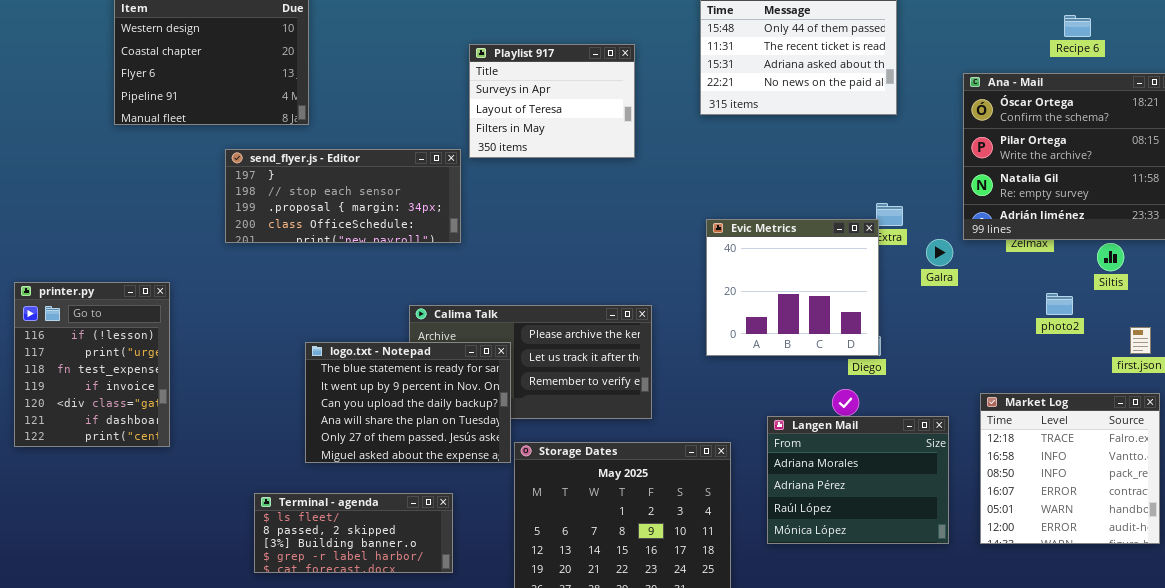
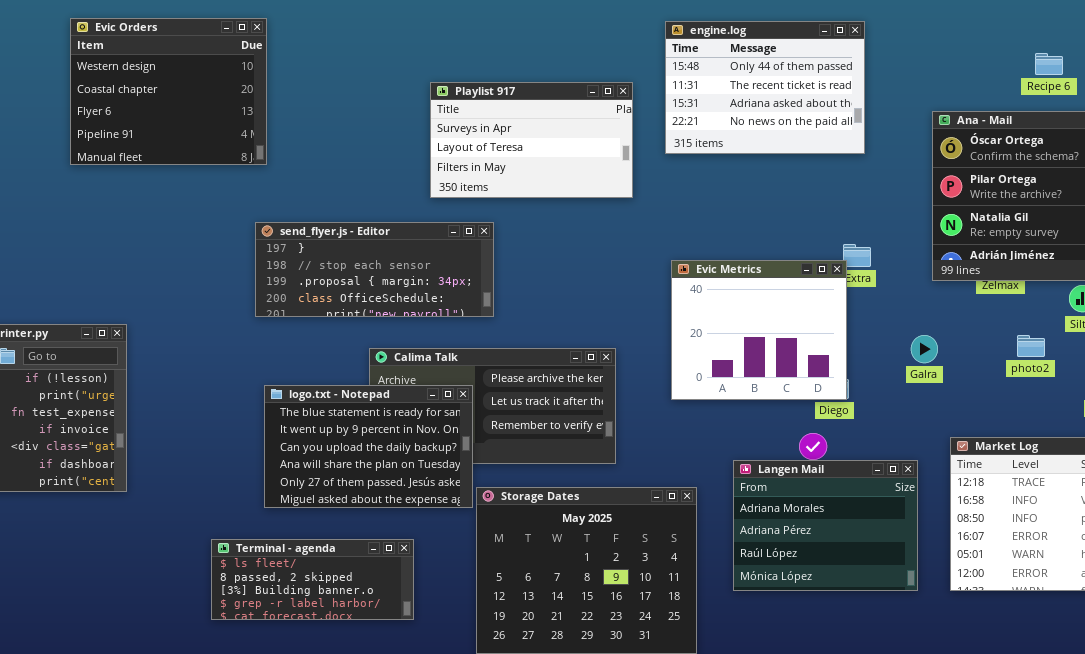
Playlist 917: [469,44,635,158] -> [430,82,633,198], resized
send_flyer.js - Editor: [225,149,461,243] -> [255,222,494,317], moved
Galra: [926,239,953,266] -> [911,335,938,363], moved

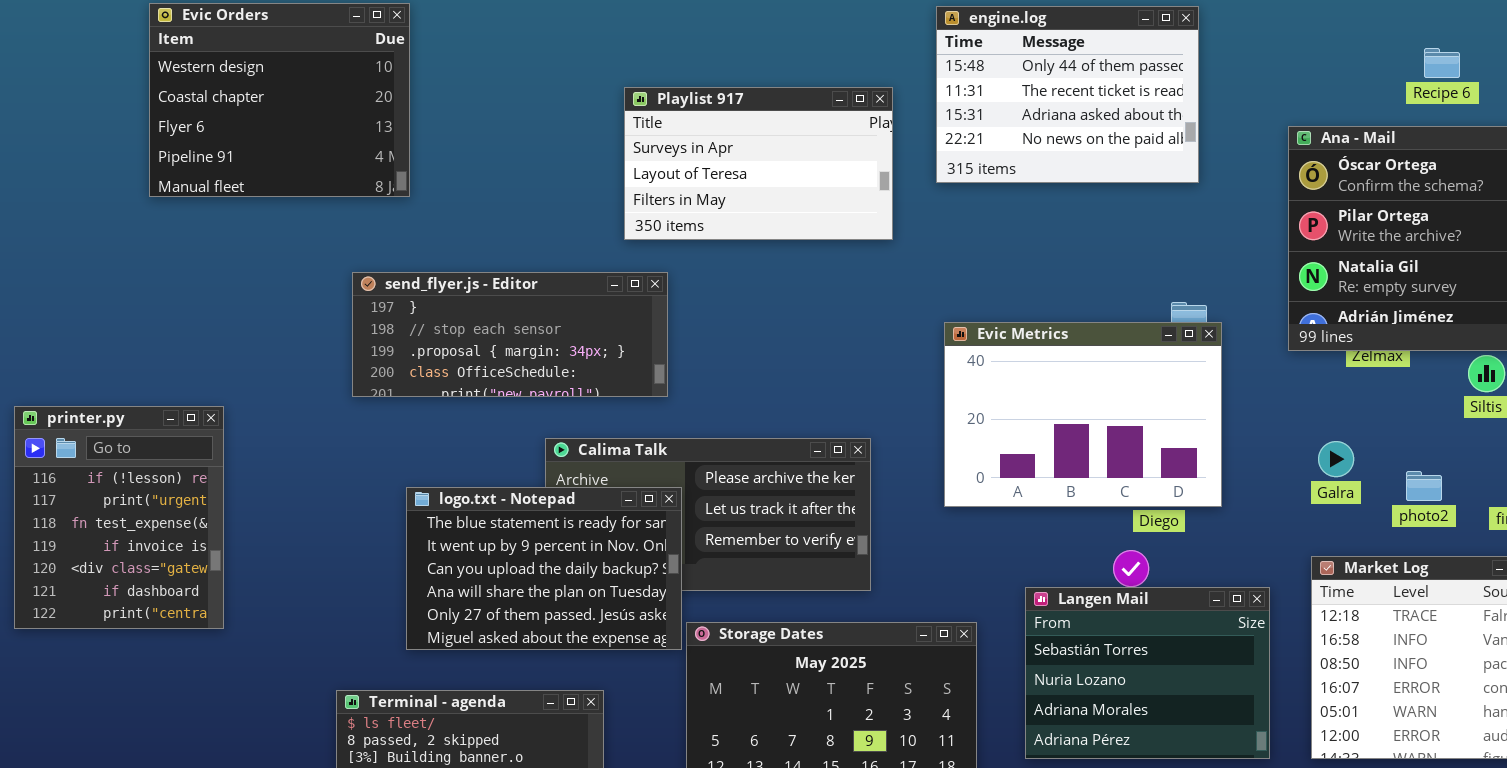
send_flyer.js - Editor: [255,222,494,317] -> [352,272,668,397], moved
Evic Metrics: [671,260,847,400] -> [944,322,1222,507], resized
Galra: [911,335,938,363] -> [1318,441,1354,477], moved
photo2: [1017,335,1045,357] -> [1406,471,1442,501], moved
Langen Mail: [733,460,918,591] -> [1025,587,1270,759], scrolled up 2 rows

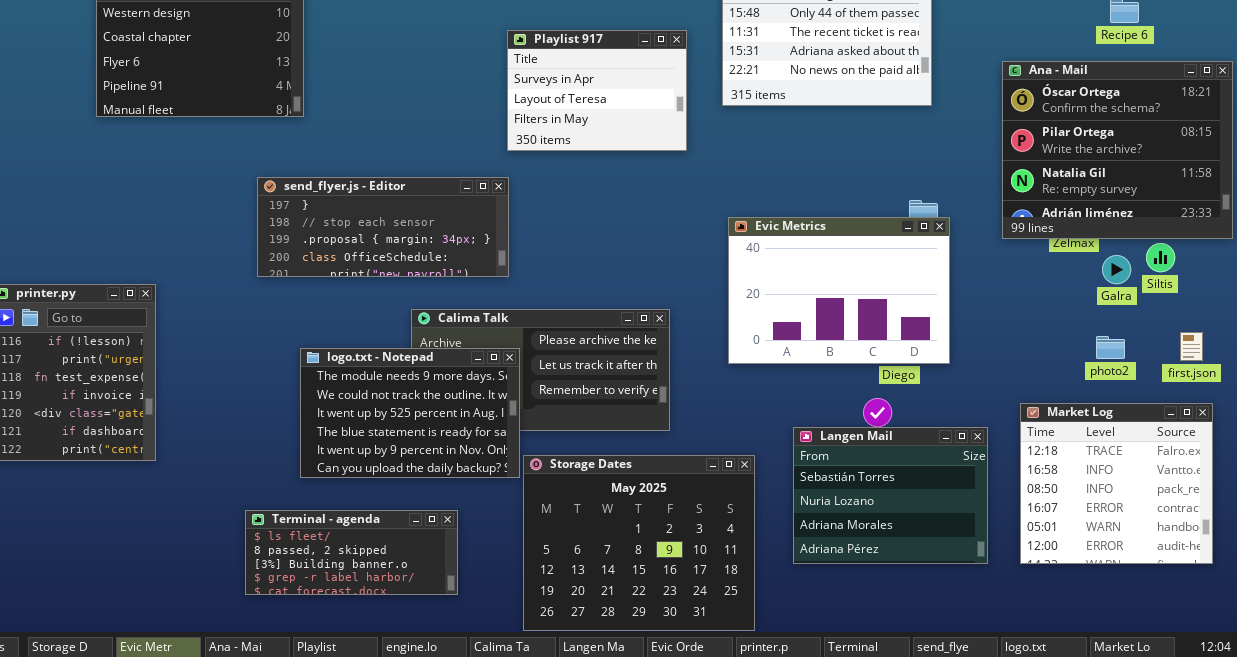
Playlist 917: [624,87,893,240] -> [507,30,687,151], resized
Galra: [1318,441,1354,477] -> [1102,255,1131,284], moved
logo.txt - Notepad: [406,487,682,650] -> [300,348,520,478], scrolled up 3 rows

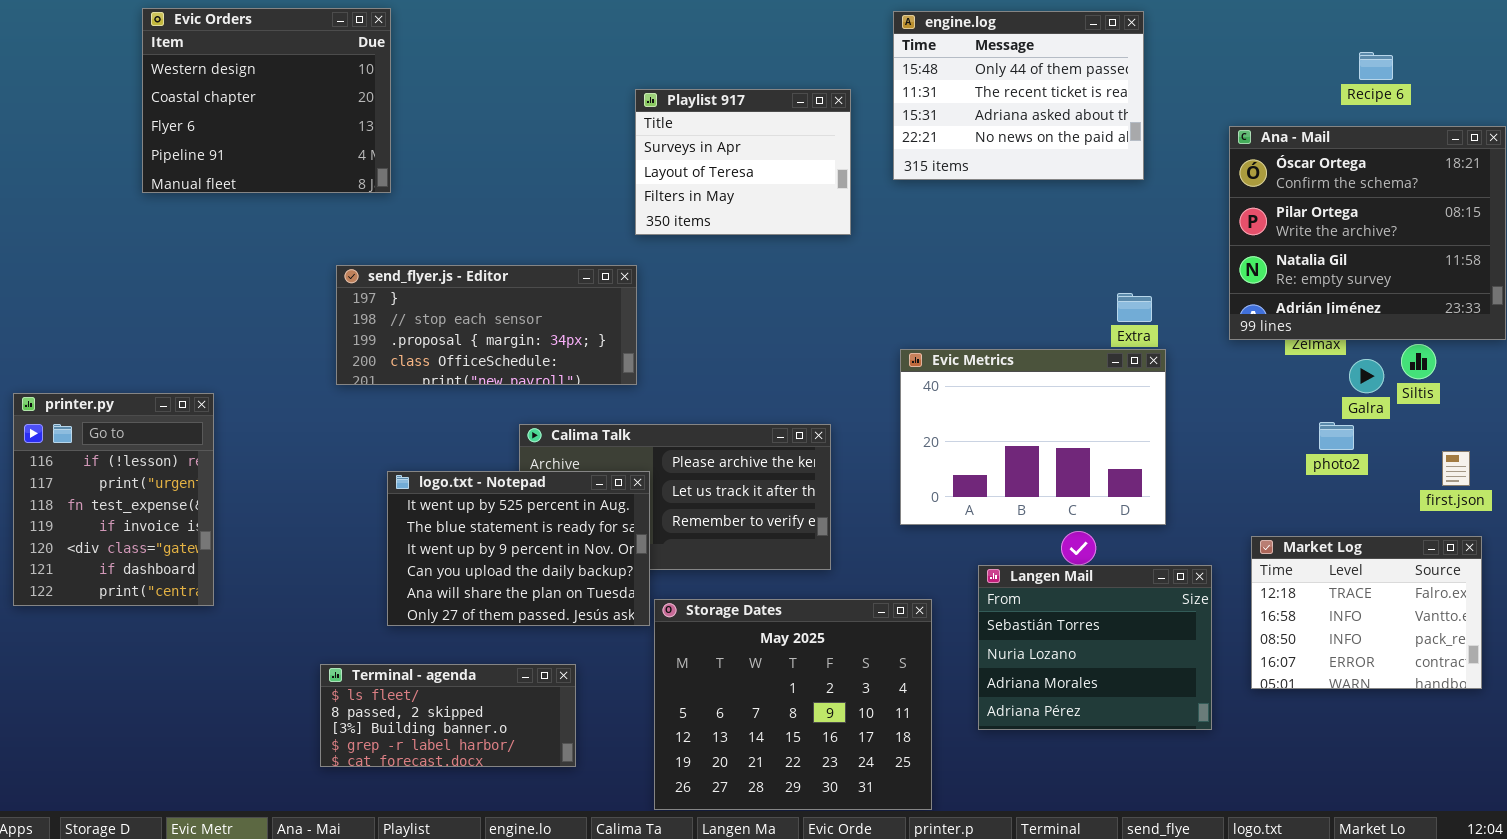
Evic Metrics: [728,217,950,364] -> [900,349,1166,525], moved
photo2: [1096,336,1125,359] -> [1319,422,1354,450], moved
logo.txt - Notepad: [300,348,520,478] -> [387,471,650,626], scrolled down 2 rows
Market Log: [1020,403,1213,564] -> [1251,536,1482,689], resized

